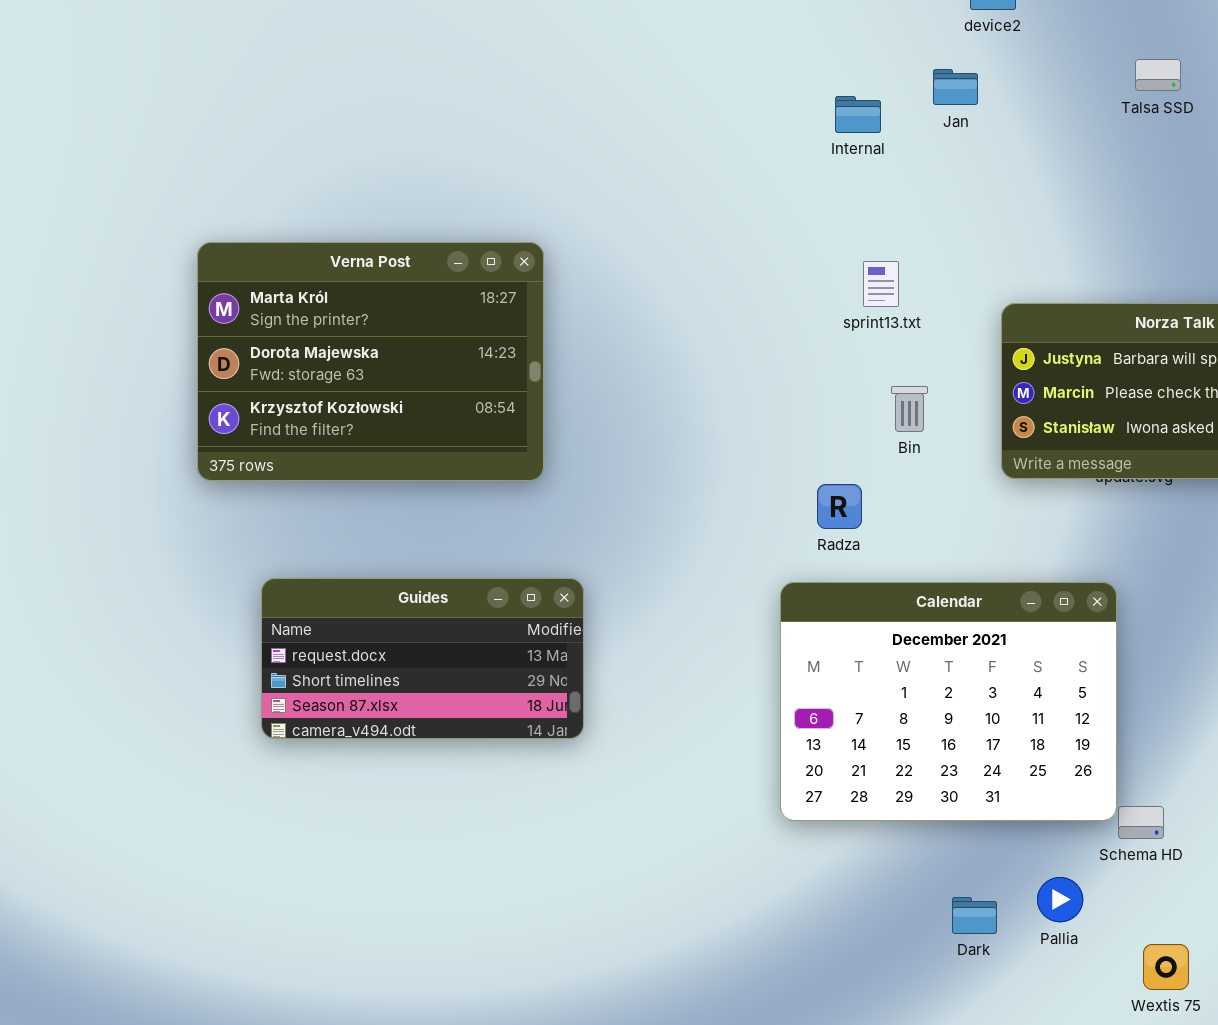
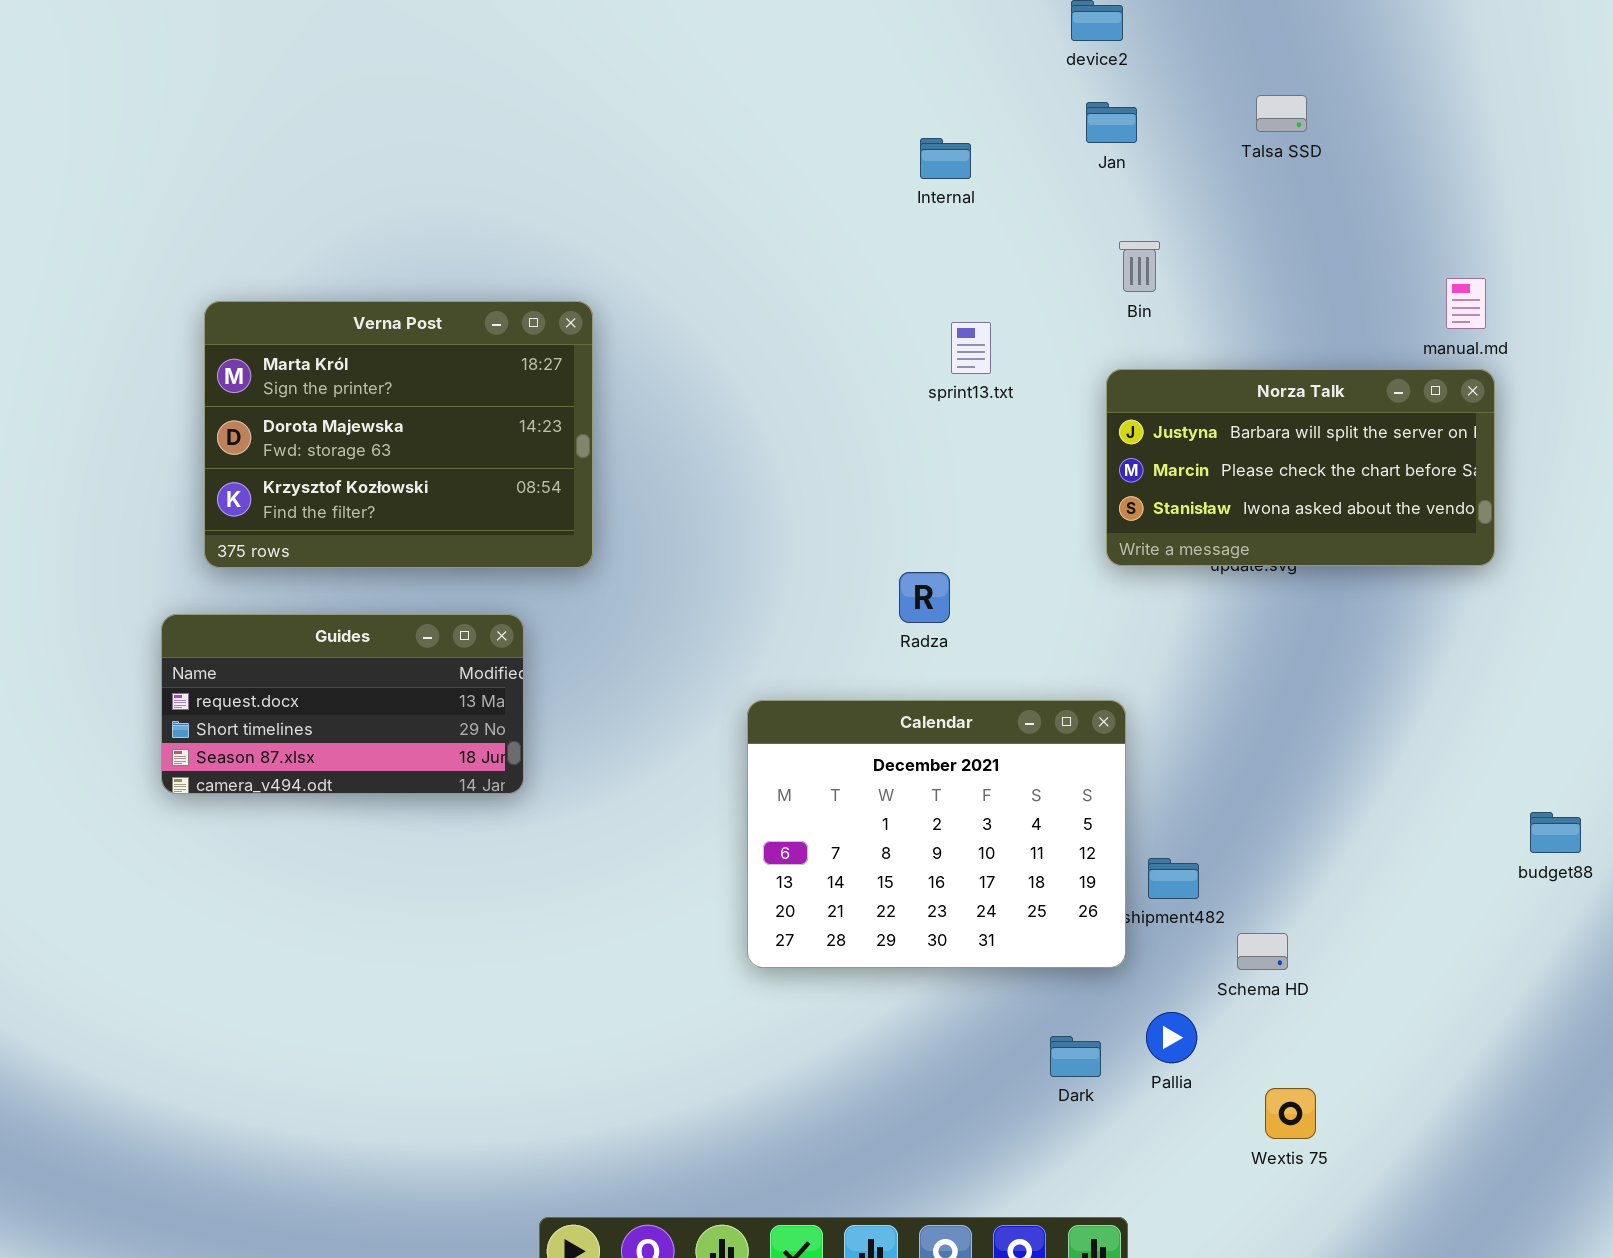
Jan: [933,69,978,105] -> [1086,102,1137,143], moved
Bin: [891,386,928,432] -> [1119,241,1160,292], moved
Guides: [261,578,584,739] -> [161,614,524,794], moved
Calendar: [780,582,1117,821] -> [747,700,1126,968], moved

